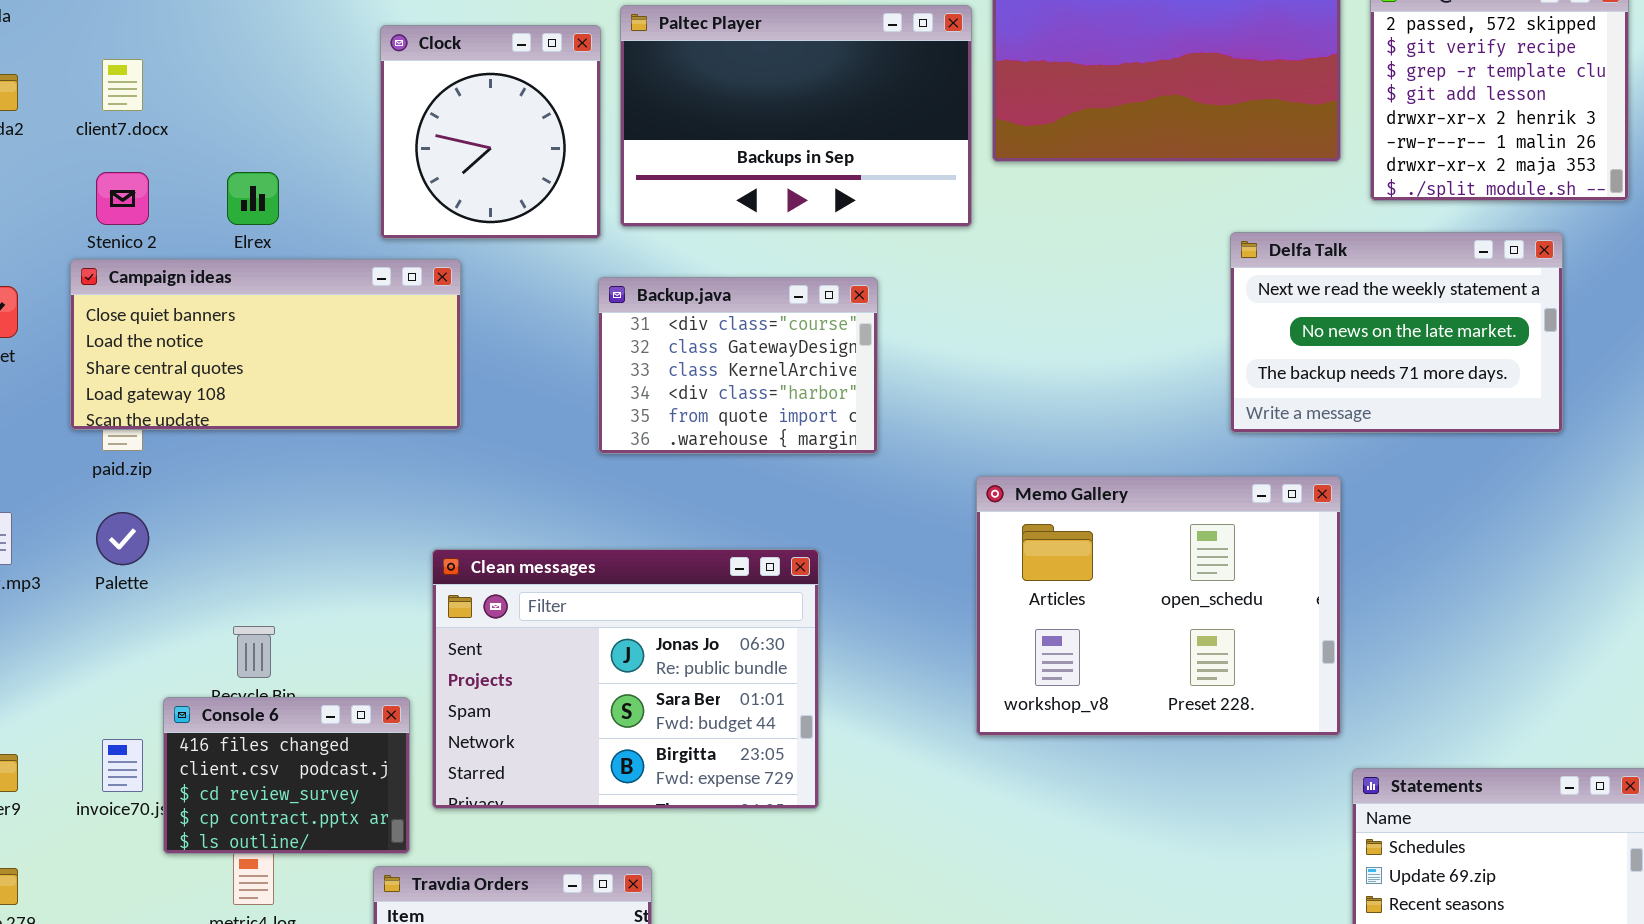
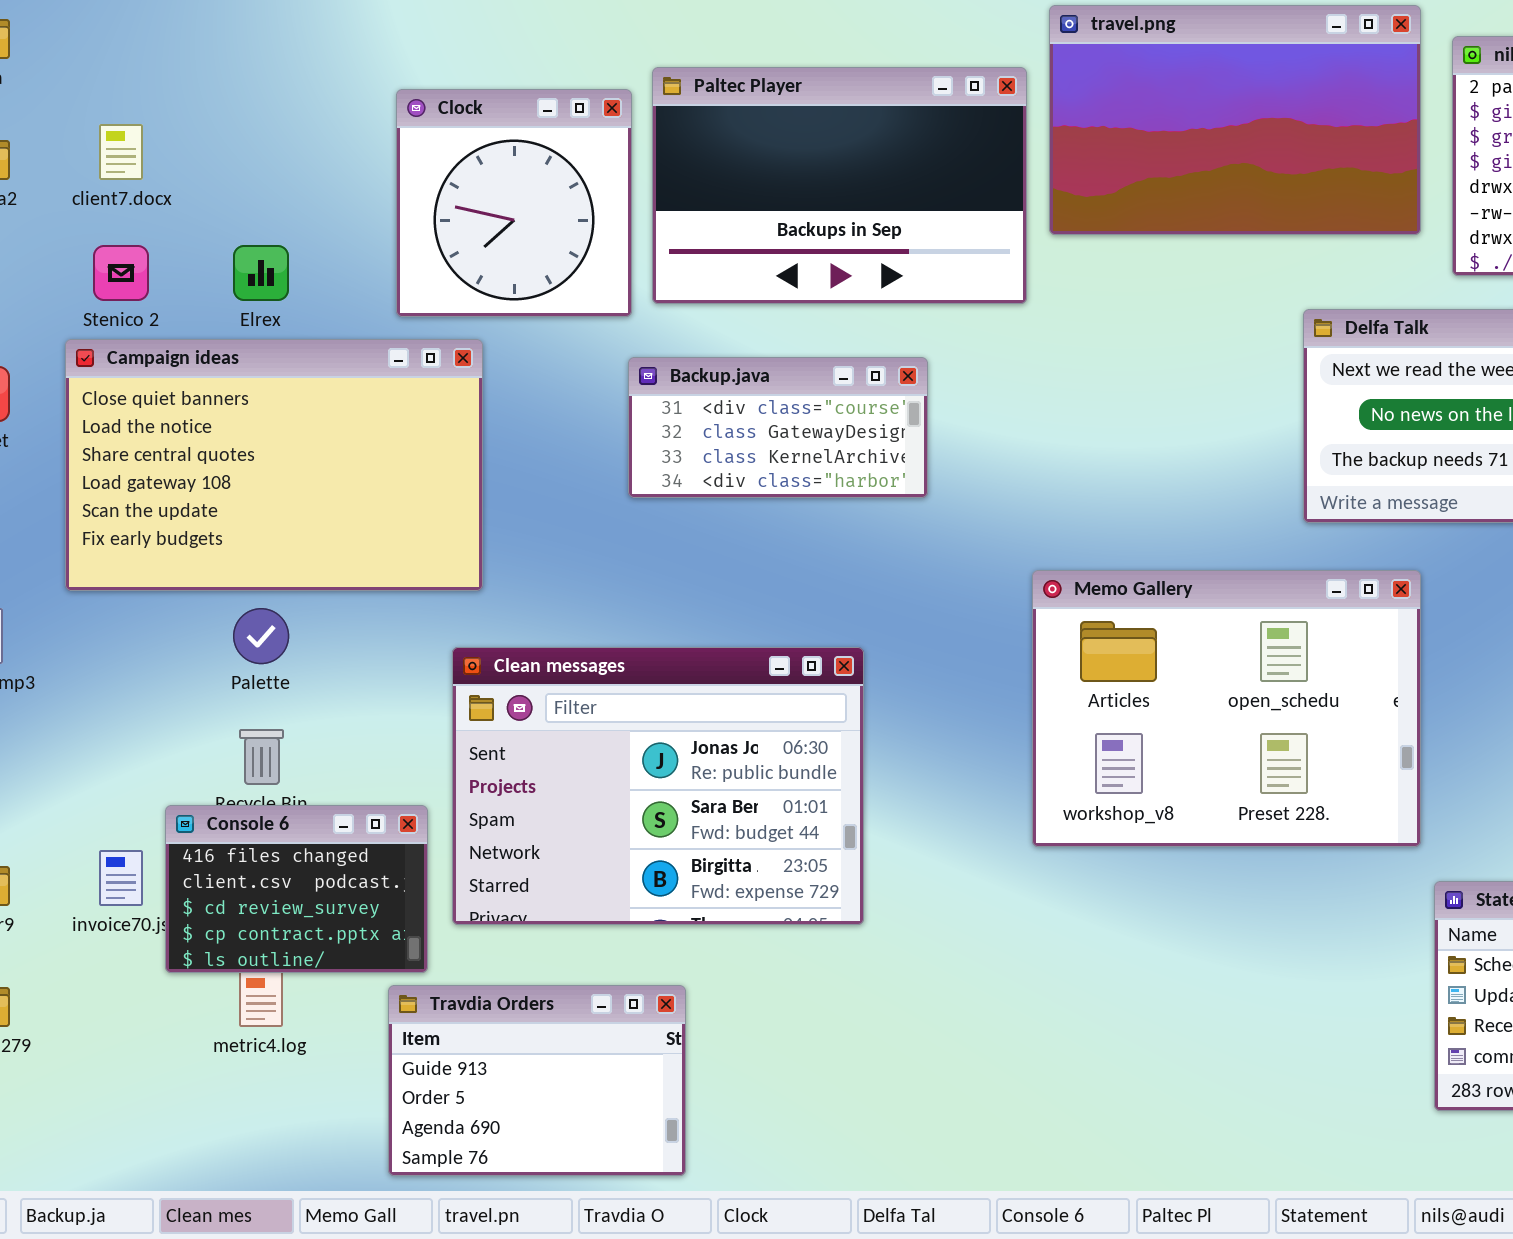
Campaign ideas: [70,259,461,430] -> [65,339,483,591], resized
Backup.java: [598,277,878,454] -> [628,357,928,498], resized
Palette: [96,512,149,565] -> [233,608,289,664], moved

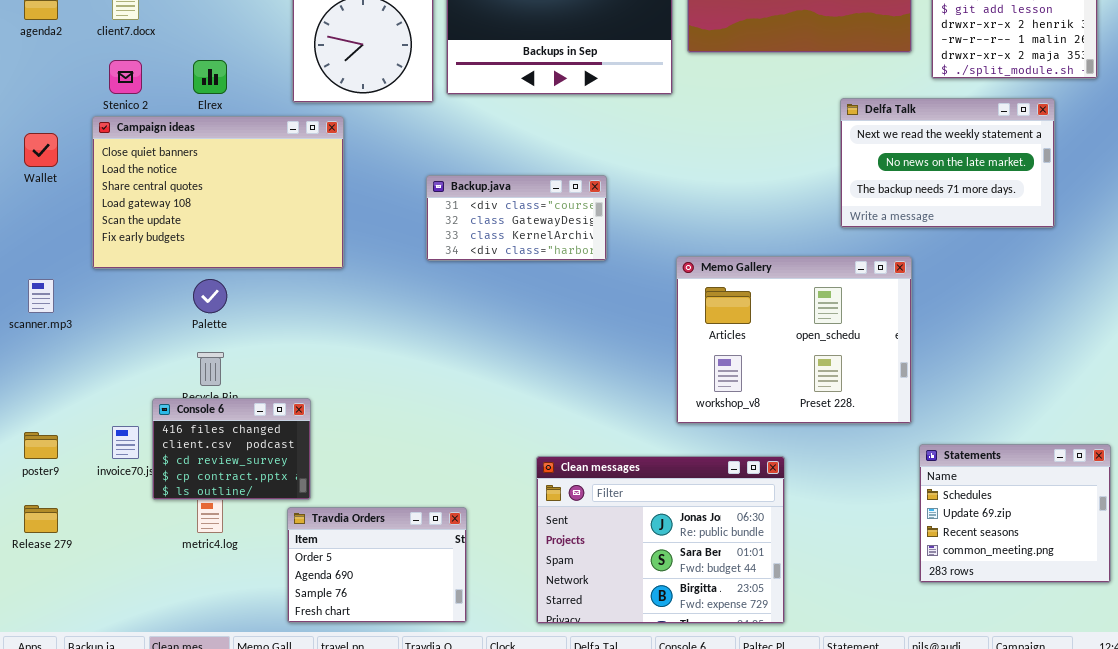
Backup.java: [628,357,928,498] -> [426,175,607,261], moved
Clean messages: [452,647,864,925] -> [536,456,785,624], moved
Travdia Orders: [388,985,686,1176] -> [287,507,467,623], scrolled down 1 row

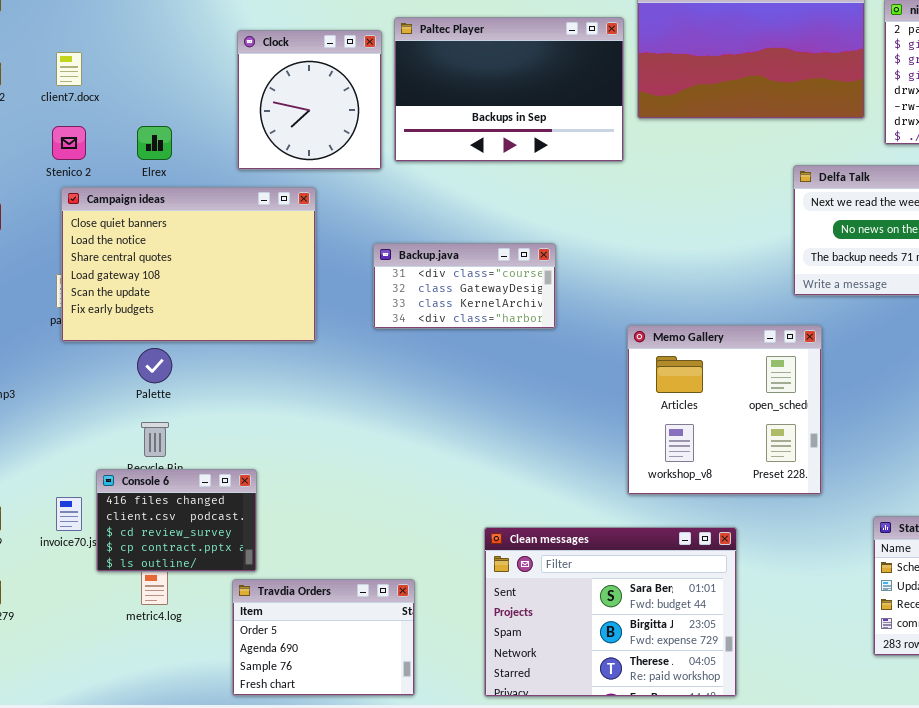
Campaign ideas: [92,116,344,269] -> [61,187,316,342], moved
Memo Gallery: [676,256,912,424] -> [627,325,822,495], resized
Clean messages: [536,456,785,624] -> [484,527,737,697], scrolled down 1 row

